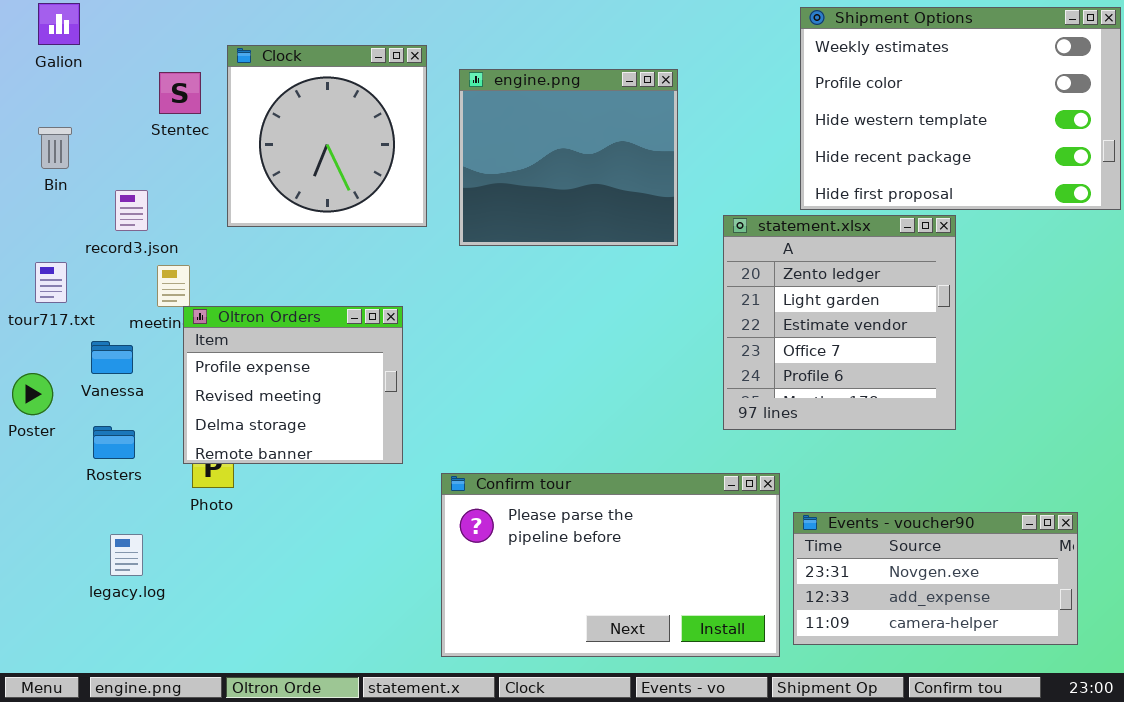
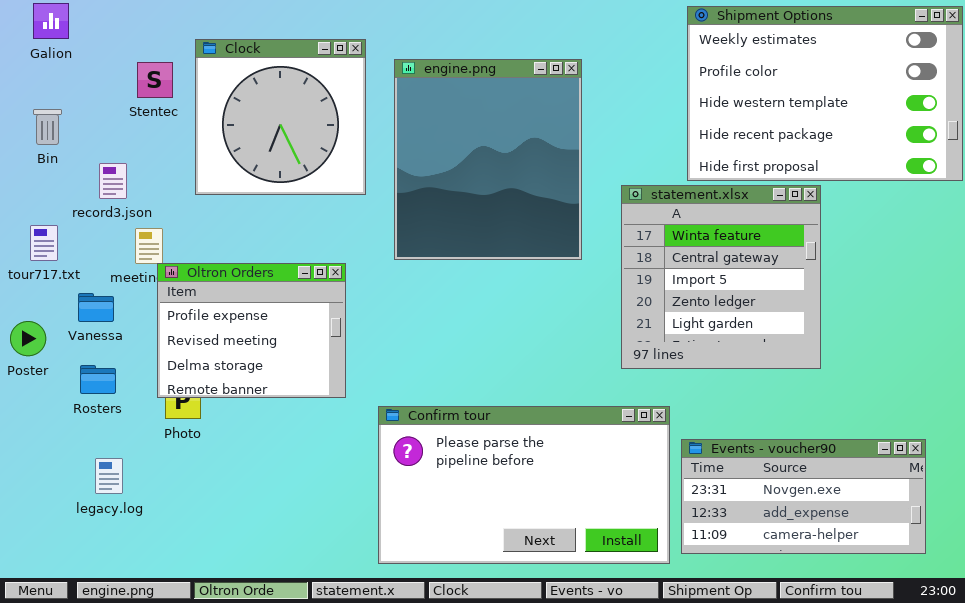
engine.png: [459,69,678,246] -> [394,59,582,260], resized
statement.xlsx: [723,215,956,430] -> [621,185,821,369], scrolled up 3 rows

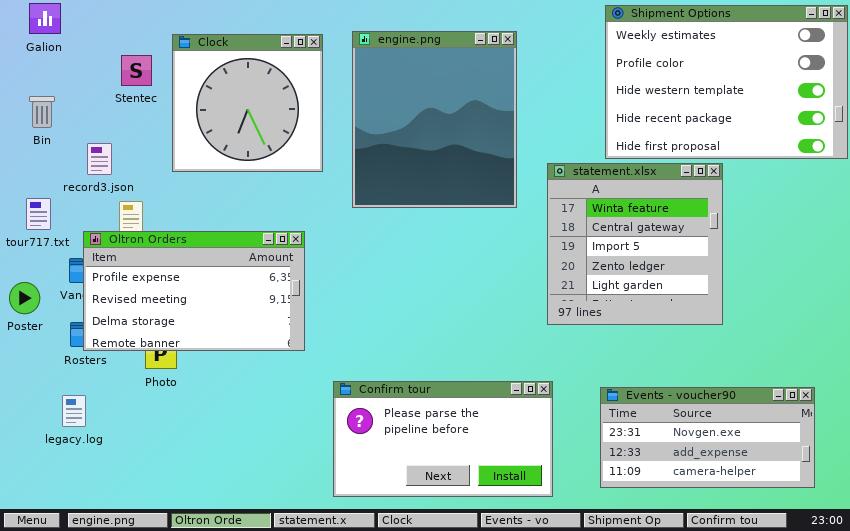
engine.png: [394,59,582,260] -> [352,31,517,208], moved
Oltron Orders: [157,263,346,398] -> [83,231,305,351], resized
Confirm tour: [378,406,670,564] -> [333,381,553,497], resized
legacy.log: [95,458,123,494] -> [62,395,86,427], moved

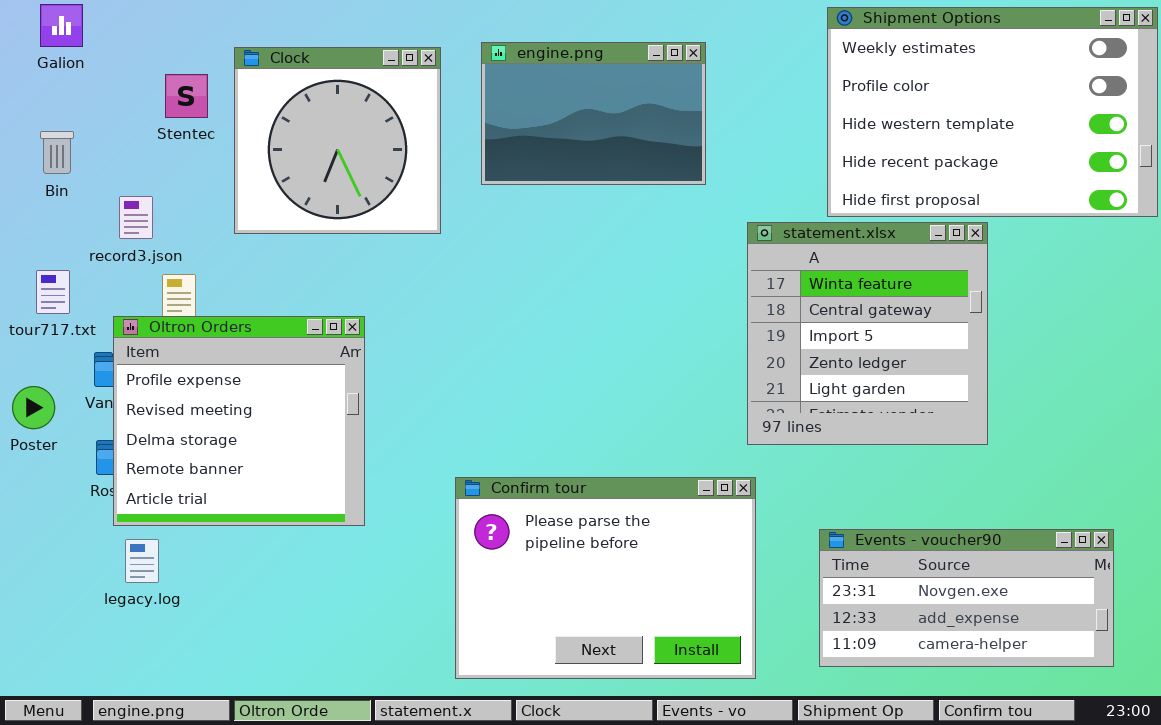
engine.png: [352,31,517,208] -> [481,42,706,185], resized
Oltron Orders: [83,231,305,351] -> [113,316,365,526], resized
Confirm tour: [333,381,553,497] -> [455,477,756,679], resized
legacy.log: [62,395,86,427] -> [125,539,159,583], moved

